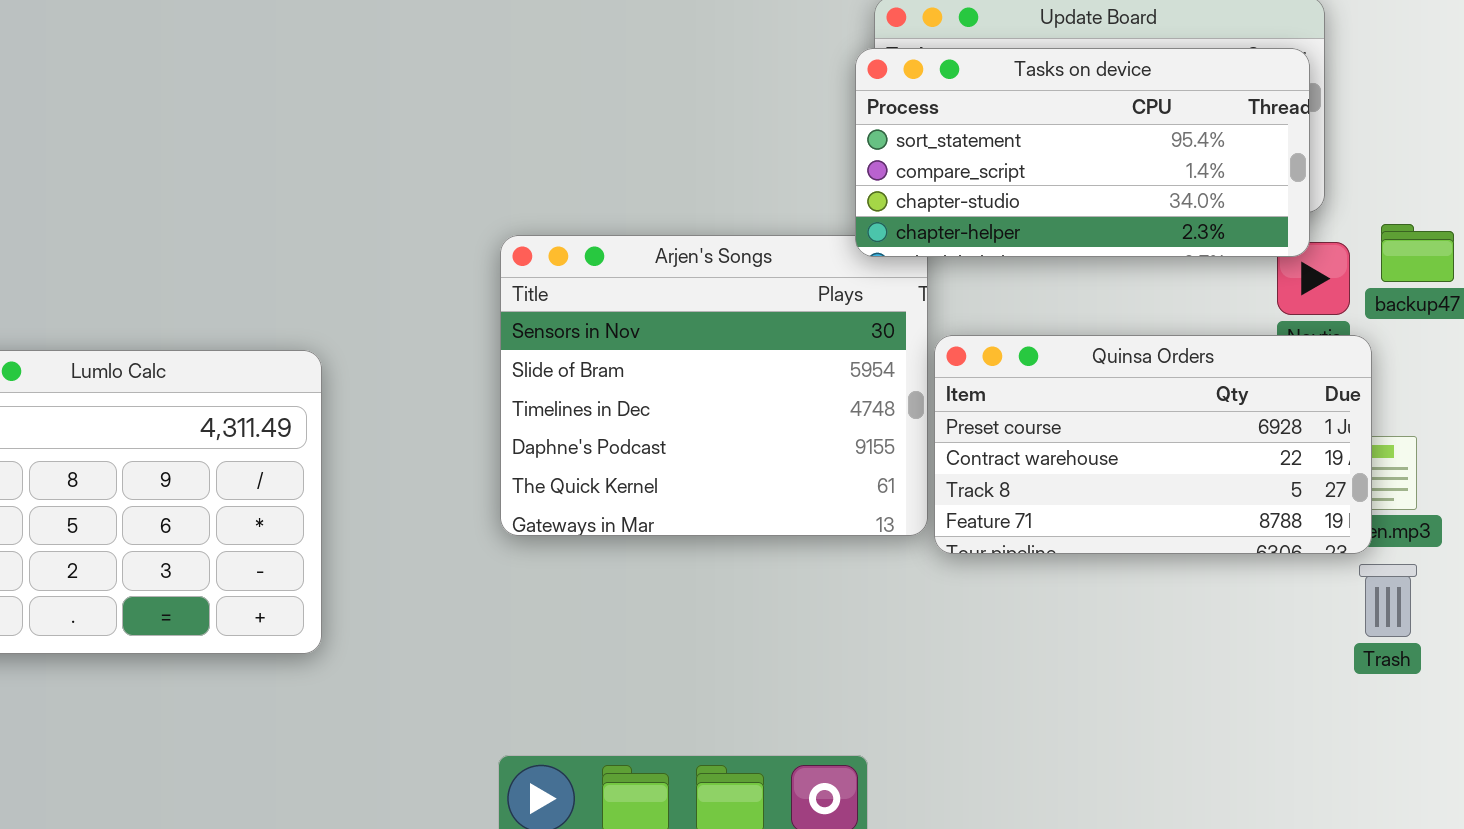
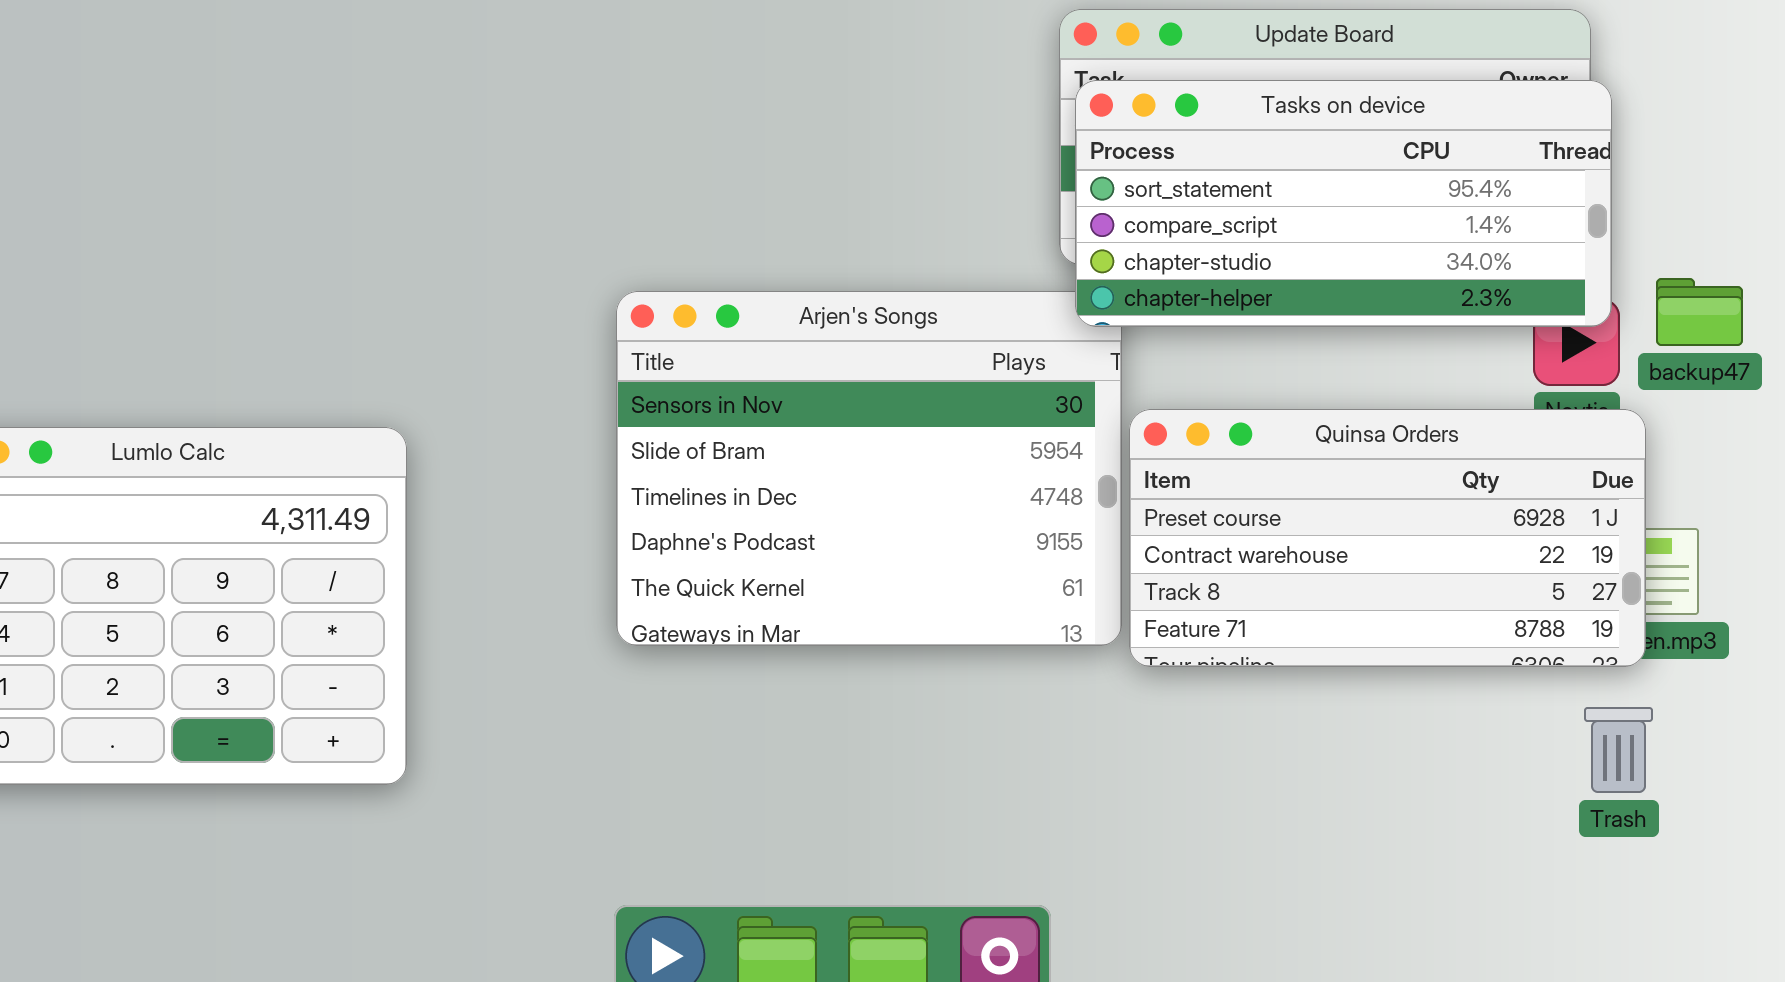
Tasks on device: [855,48,1310,257] -> [1075,80,1612,327], moved
Trash: [1359,564,1417,637] -> [1584,707,1653,793], moved

